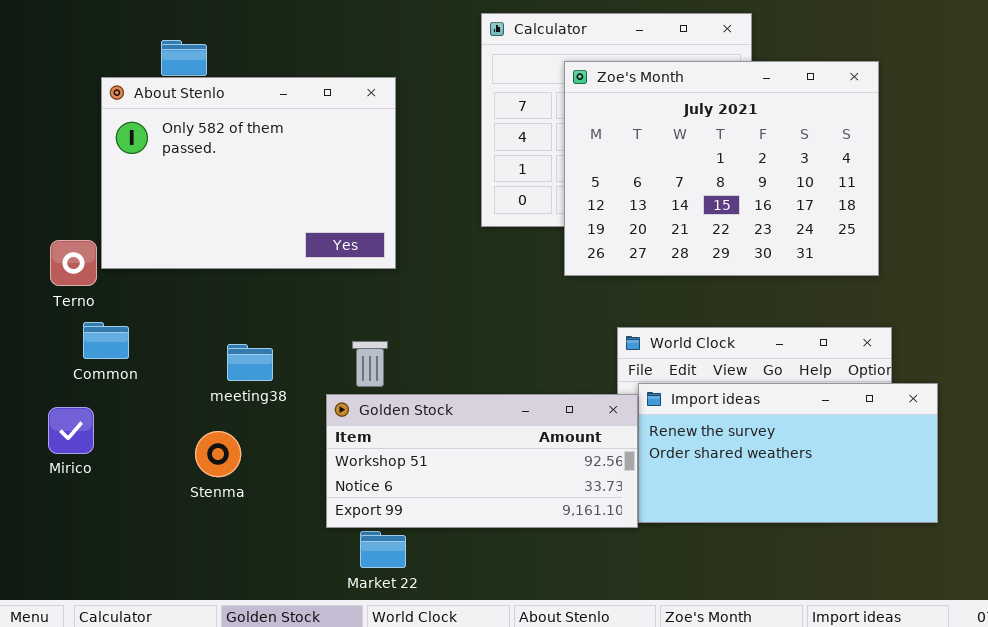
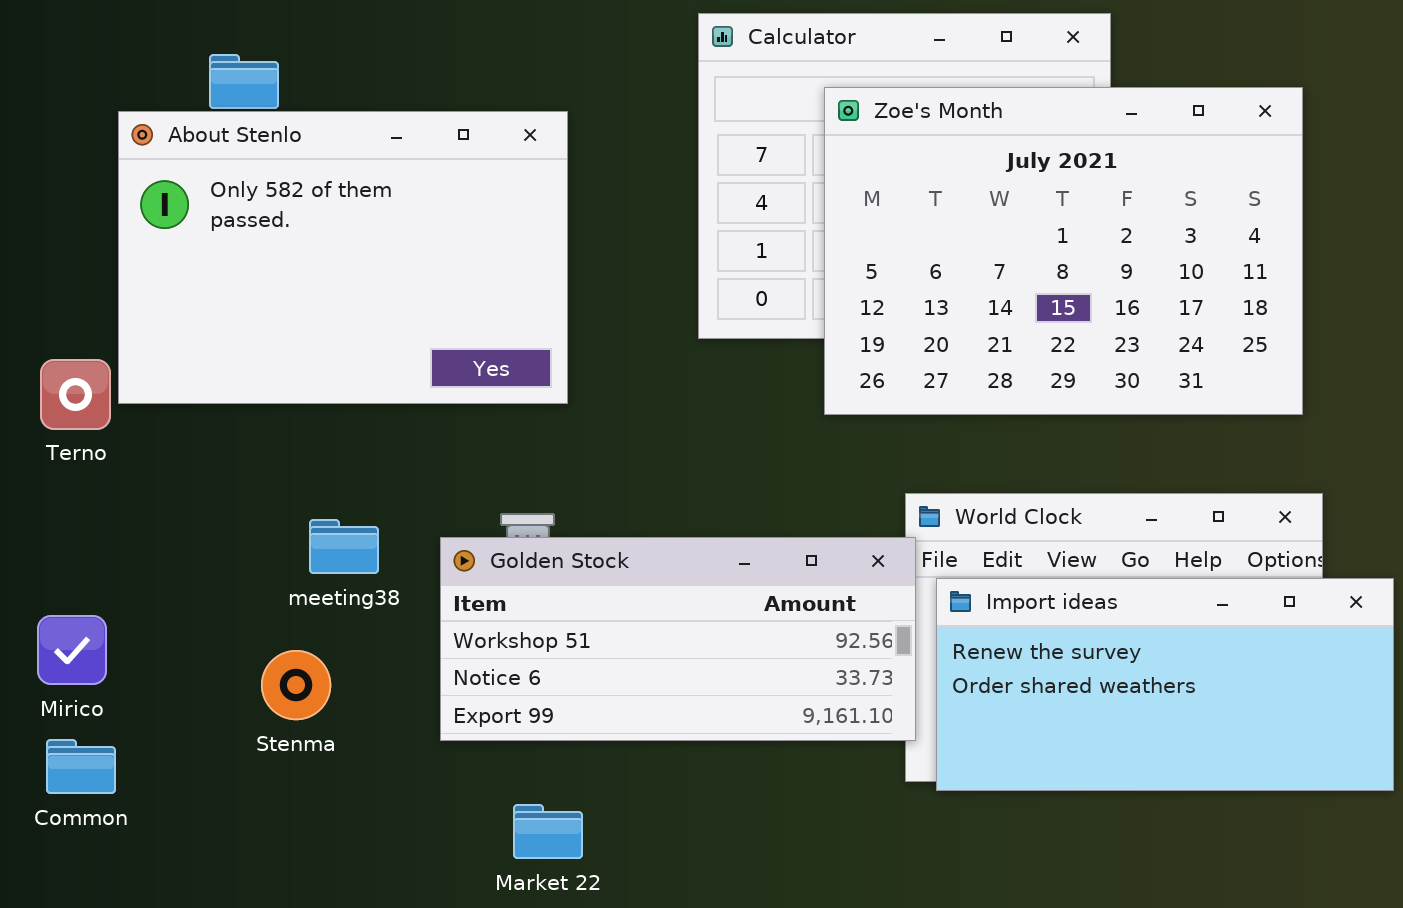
Common: [83,322,129,359] -> [46,739,116,794], moved
Golden Stock: [326,394,638,528] -> [440,537,916,741], moved

